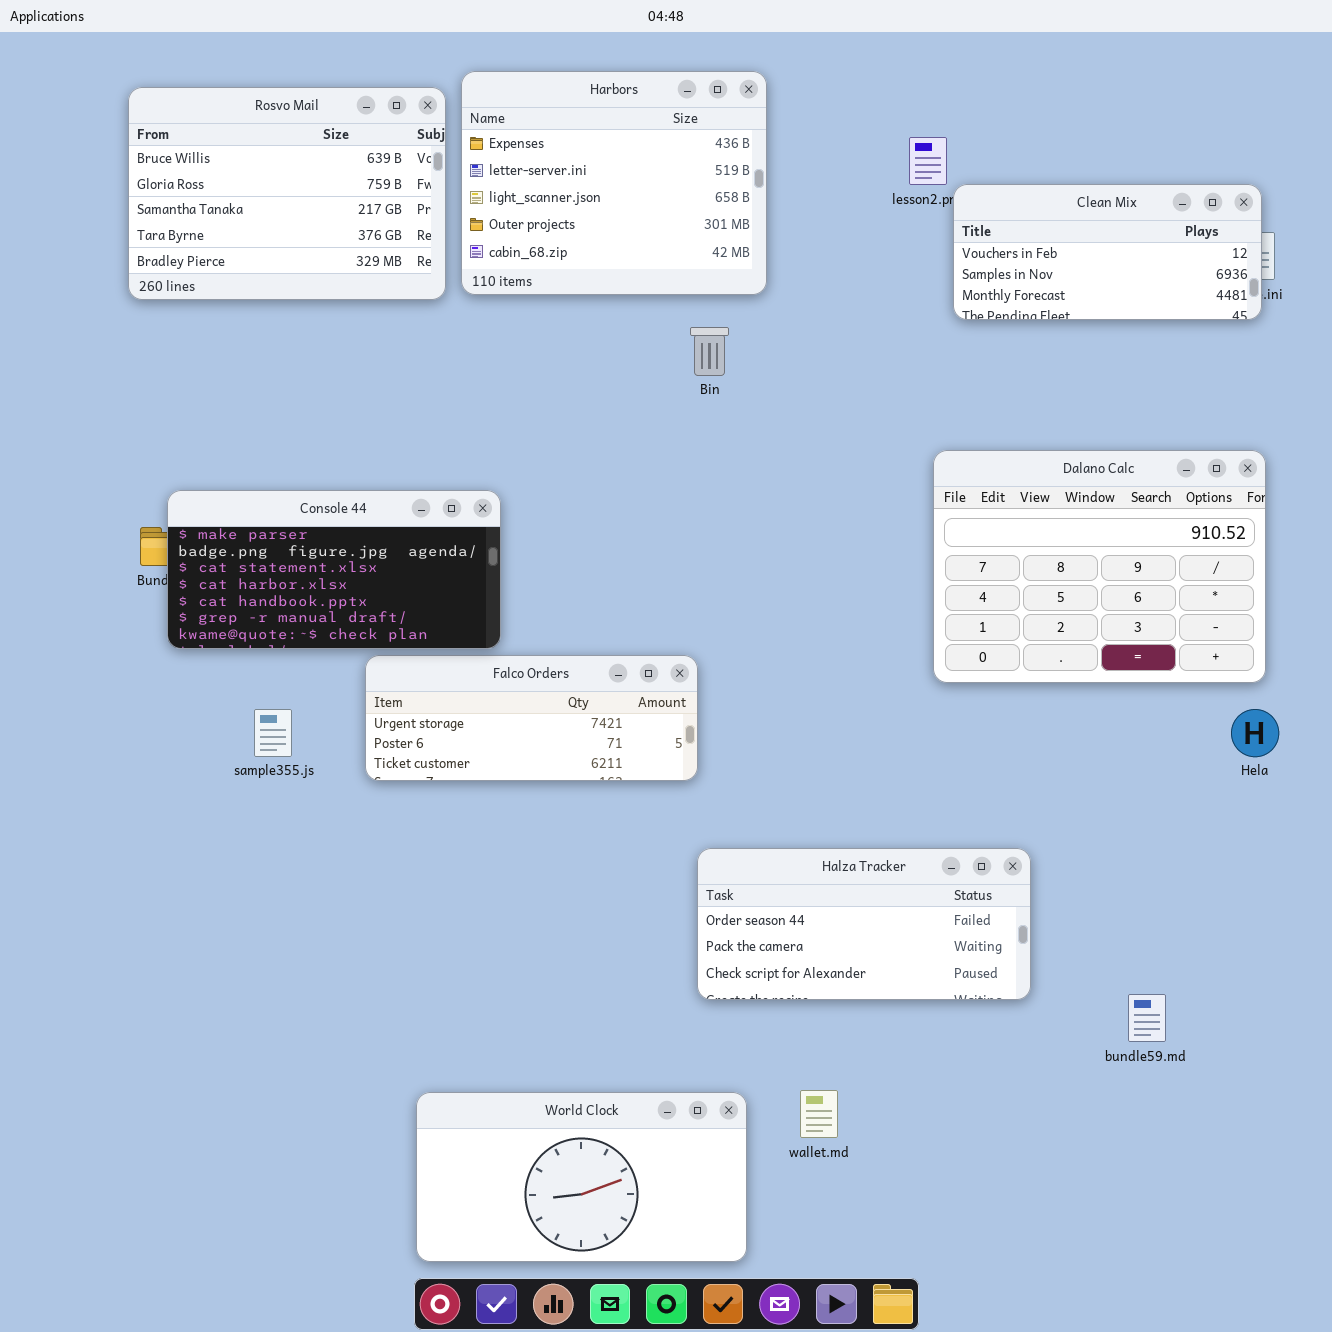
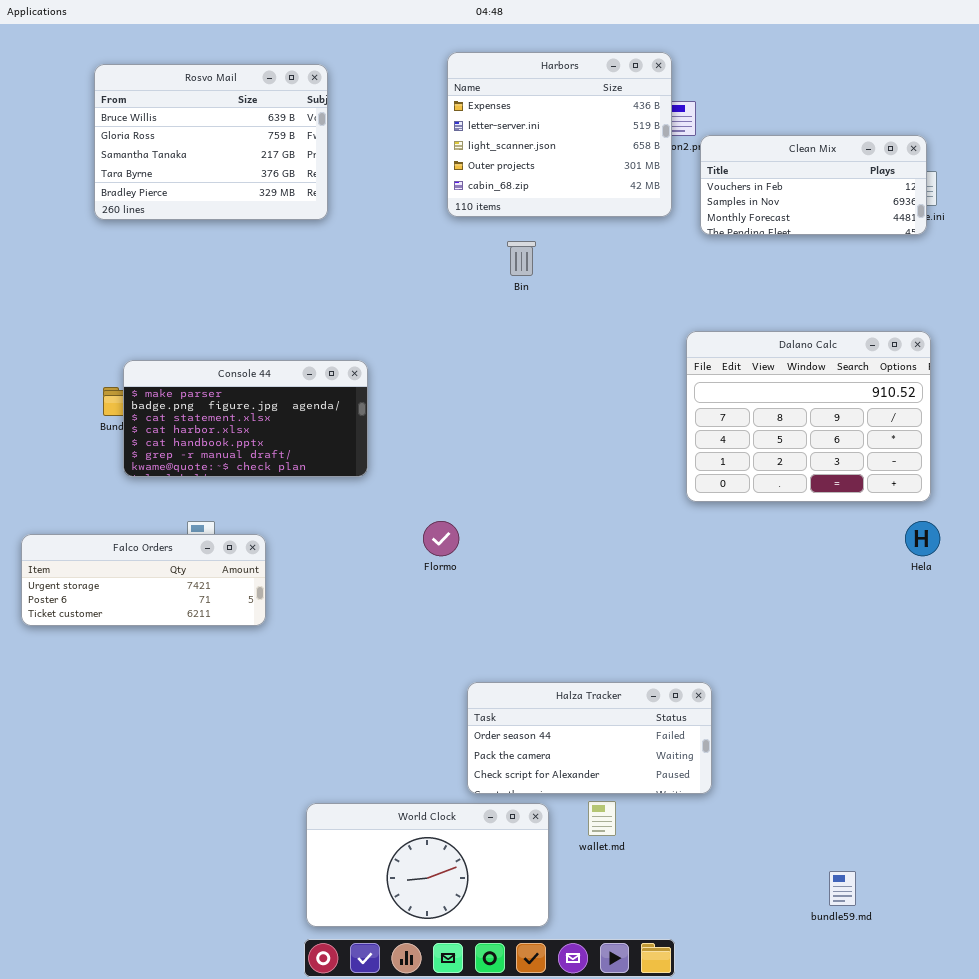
Harbors: [461,71,767,295] -> [447,52,672,217], moved
Falco Orders: [365,655,698,781] -> [21,534,266,626], moved
Halza Tracker: [697,848,1031,1000] -> [467,682,712,794], moved
bundle59.md: [1128,994,1166,1042] -> [829,871,856,906], moved

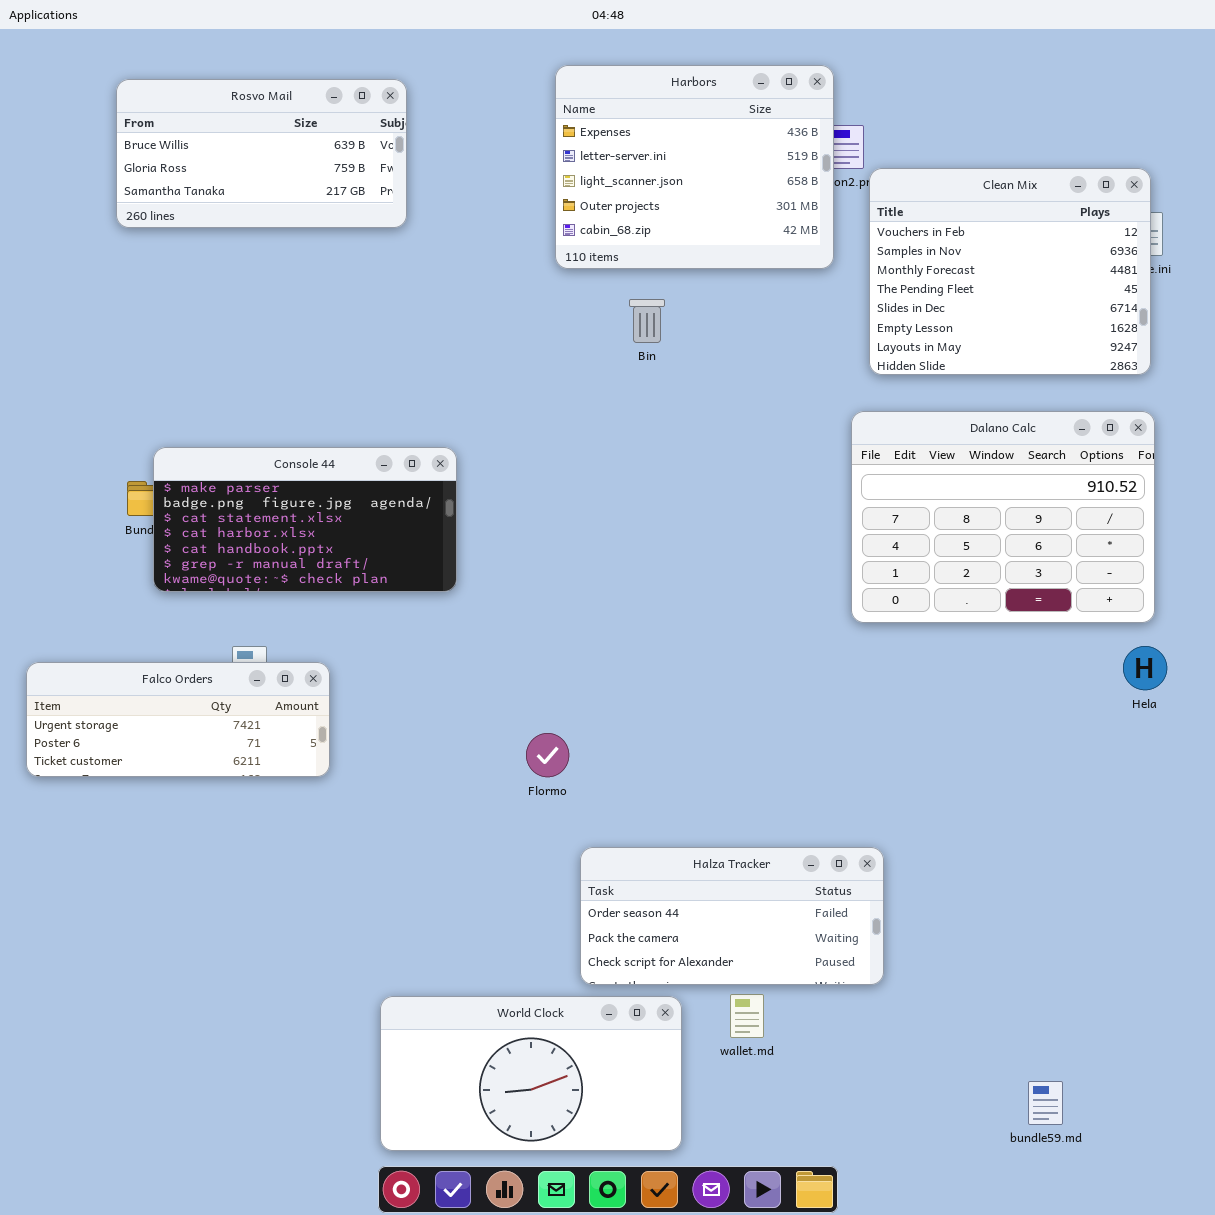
Rosvo Mail: [94,64,328,220] -> [116,79,407,228], resized
Clean Mix: [700,135,927,235] -> [869,168,1151,375], resized
Flormo: [423,521,459,556] -> [526,733,569,777], moved

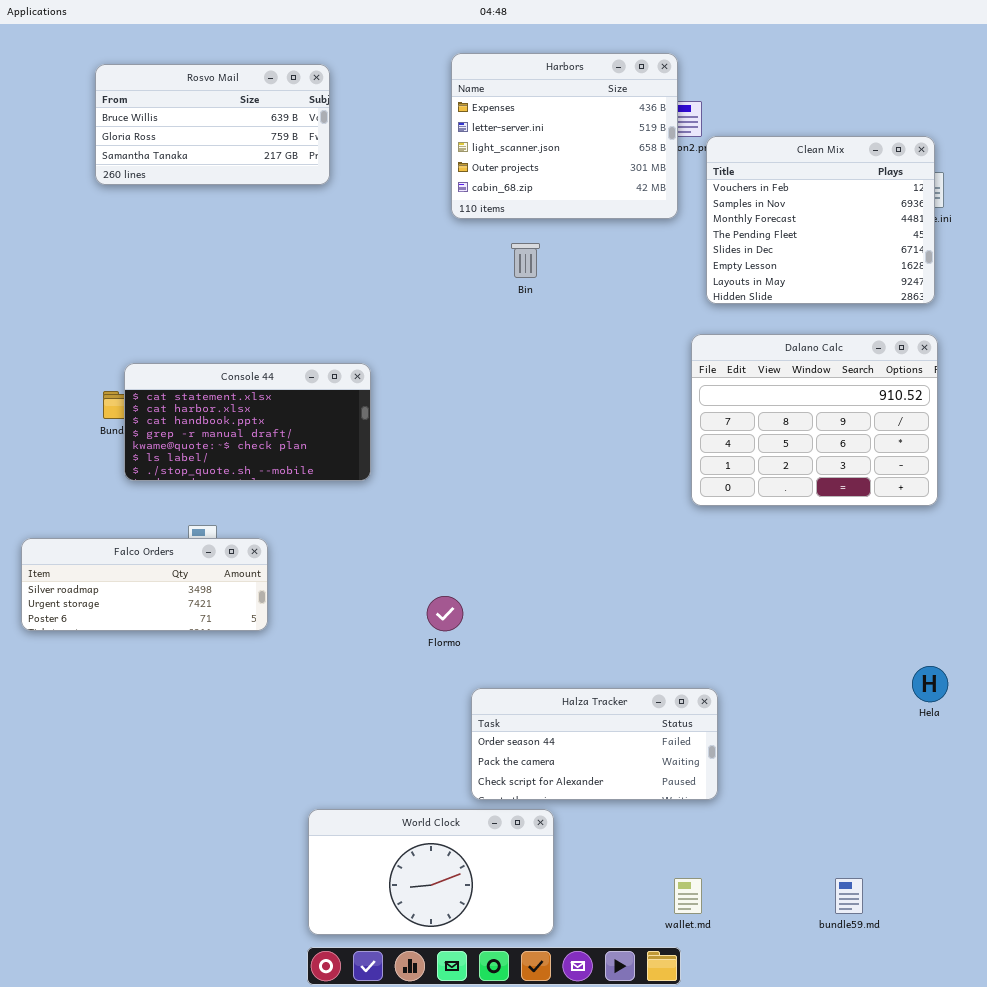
Console 44: [153,447,457,592] -> [124,363,371,481], scrolled down 2 rows
Hela: [1123,646,1167,690] -> [912,666,948,702], moved
Falco Orders: [26,662,330,777] -> [21,538,268,631], scrolled up 1 row
wallet.md: [730,994,764,1038] -> [674,878,702,914], moved

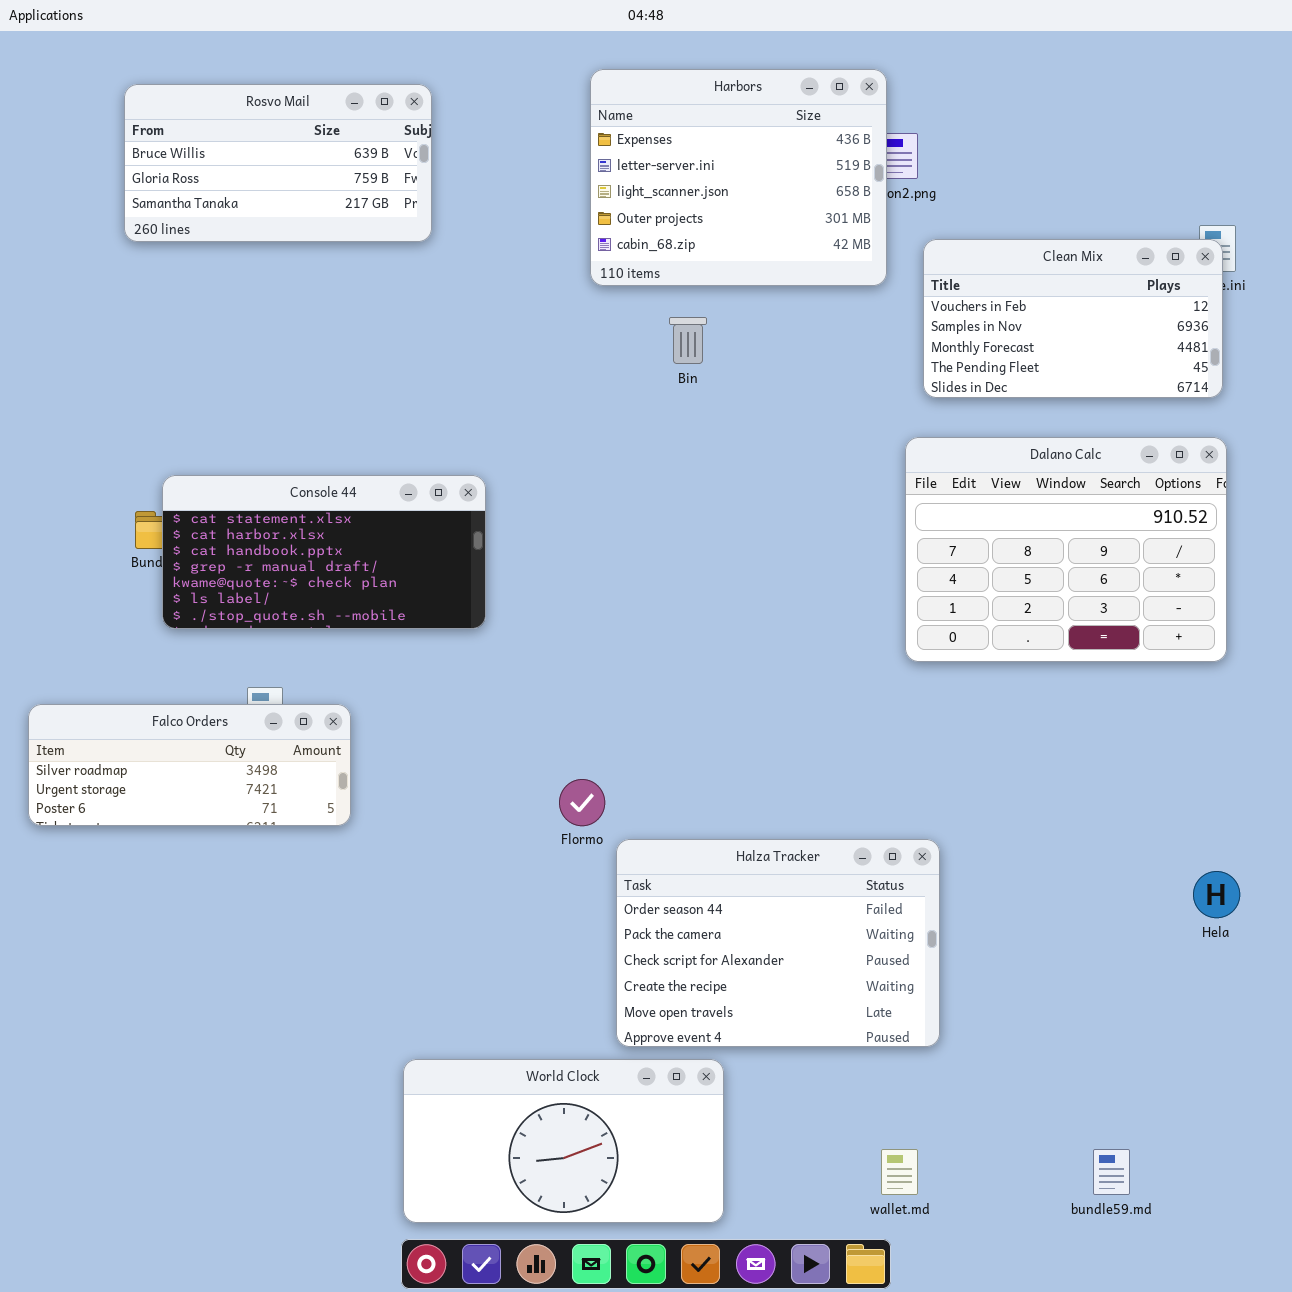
Clean Mix: [706,136,935,304] -> [923,239,1223,398], resized
Halza Tracker: [471,688,718,800] -> [616,839,940,1047], resized

